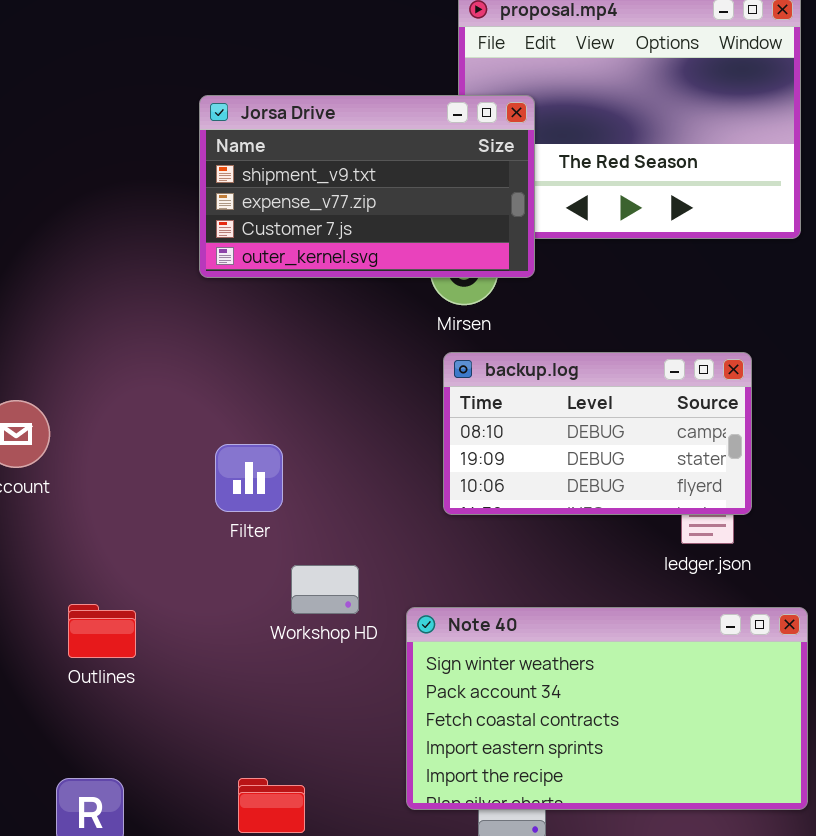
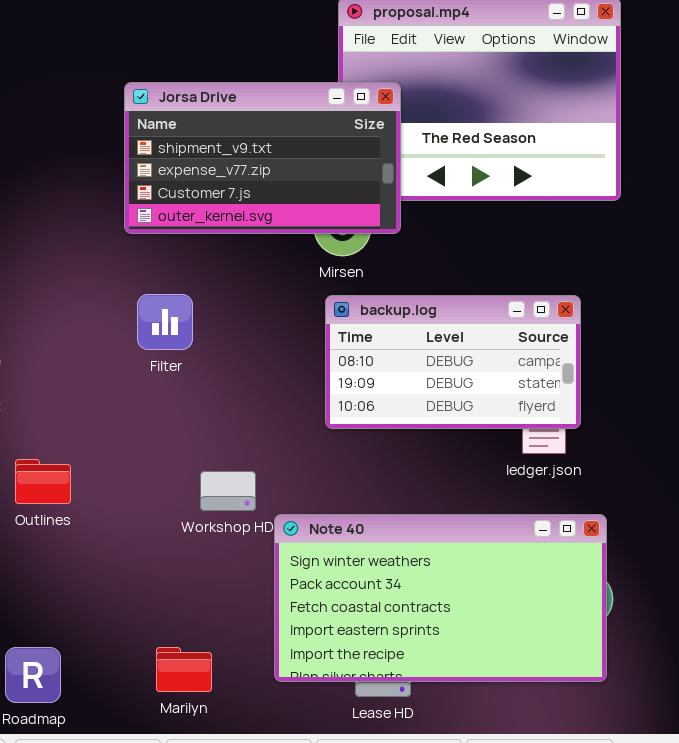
Filter: [215,444,283,512] -> [137,294,193,350], moved
Outlines: [68,604,136,658] -> [15,459,71,504], moved
Note 40: [406,607,808,810] -> [274,514,607,682], moved

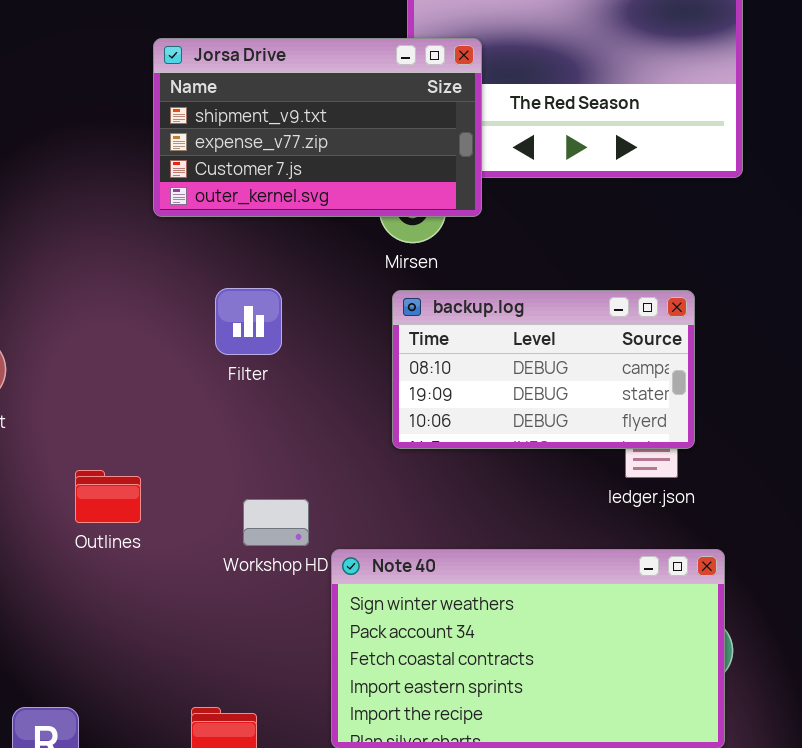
Filter: [137,294,193,350] -> [215,288,282,355], moved
Outlines: [15,459,71,504] -> [75,470,141,523], moved

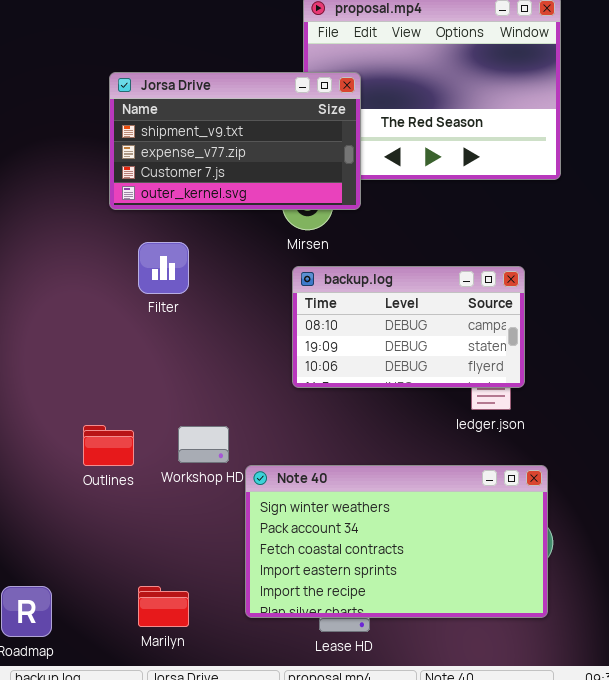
Filter: [215,288,282,355] -> [138,242,189,294], moved
Outlines: [75,470,141,523] -> [83,425,134,466], moved

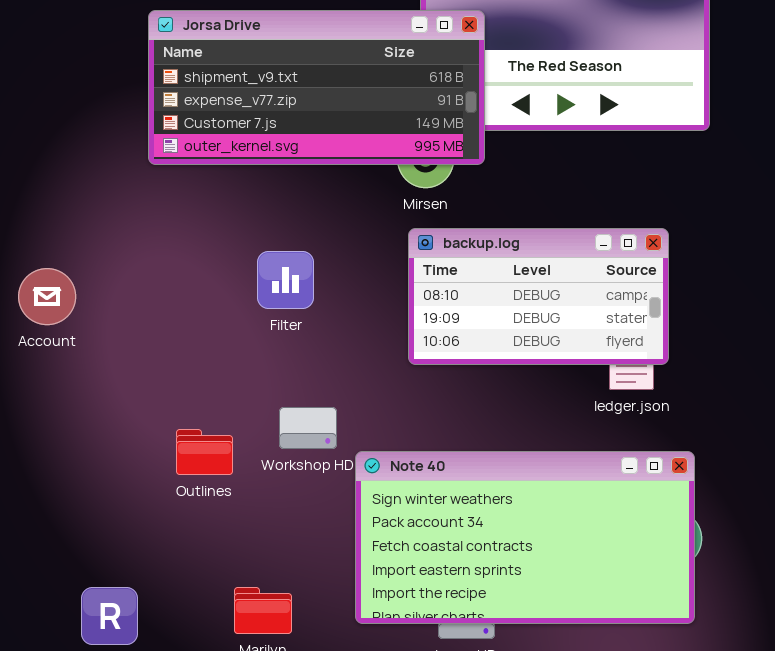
Jorsa Drive: [109,72,361,210] -> [148,10,485,165], resized
Filter: [138,242,189,294] -> [257,251,314,309], moved
Outlines: [83,425,134,466] -> [176,429,233,475], moved

